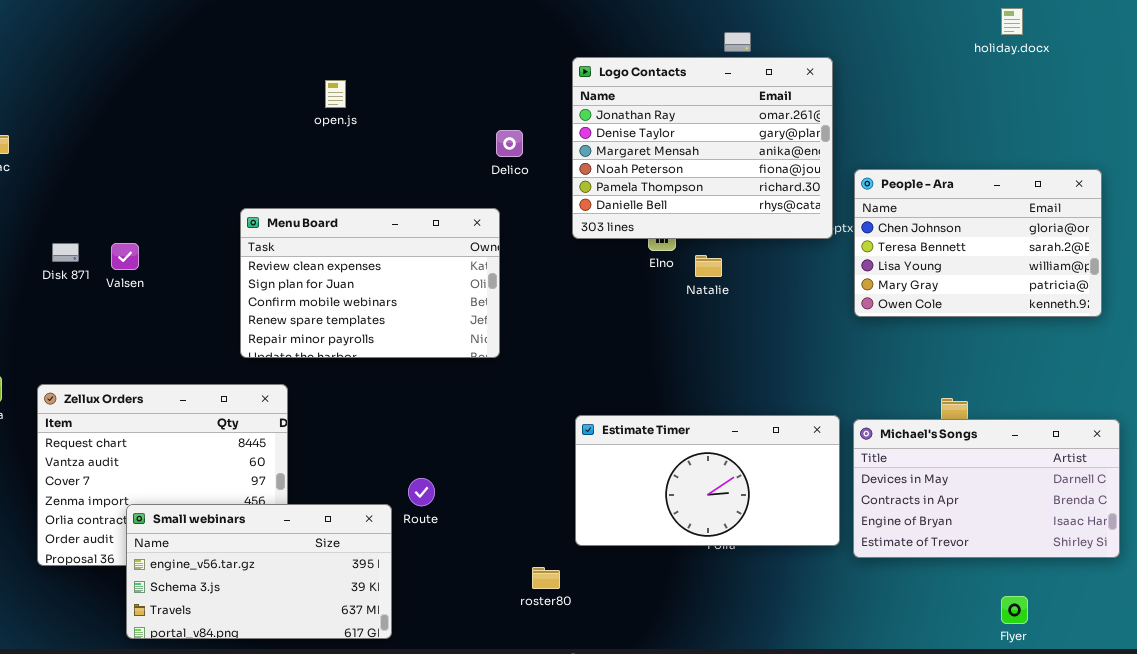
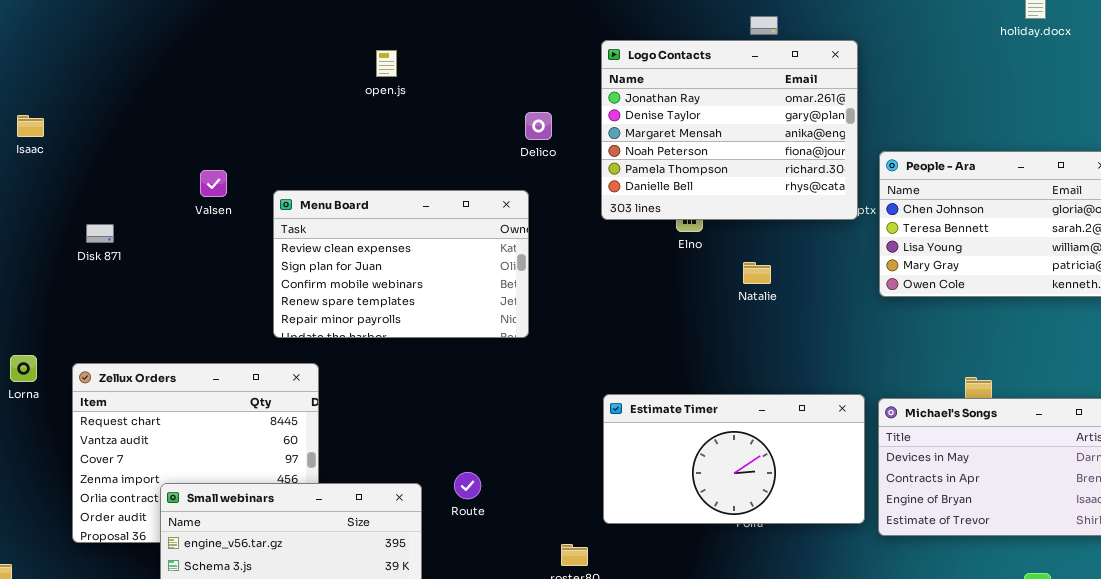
open.js: [325,80,346,108] -> [376,50,397,77], moved
Valsen: [111,243,139,270] -> [200,170,227,197], moved
Natalie: [695,255,722,277] -> [743,262,771,284], moved
Route: [408,478,435,506] -> [454,472,481,499], moved

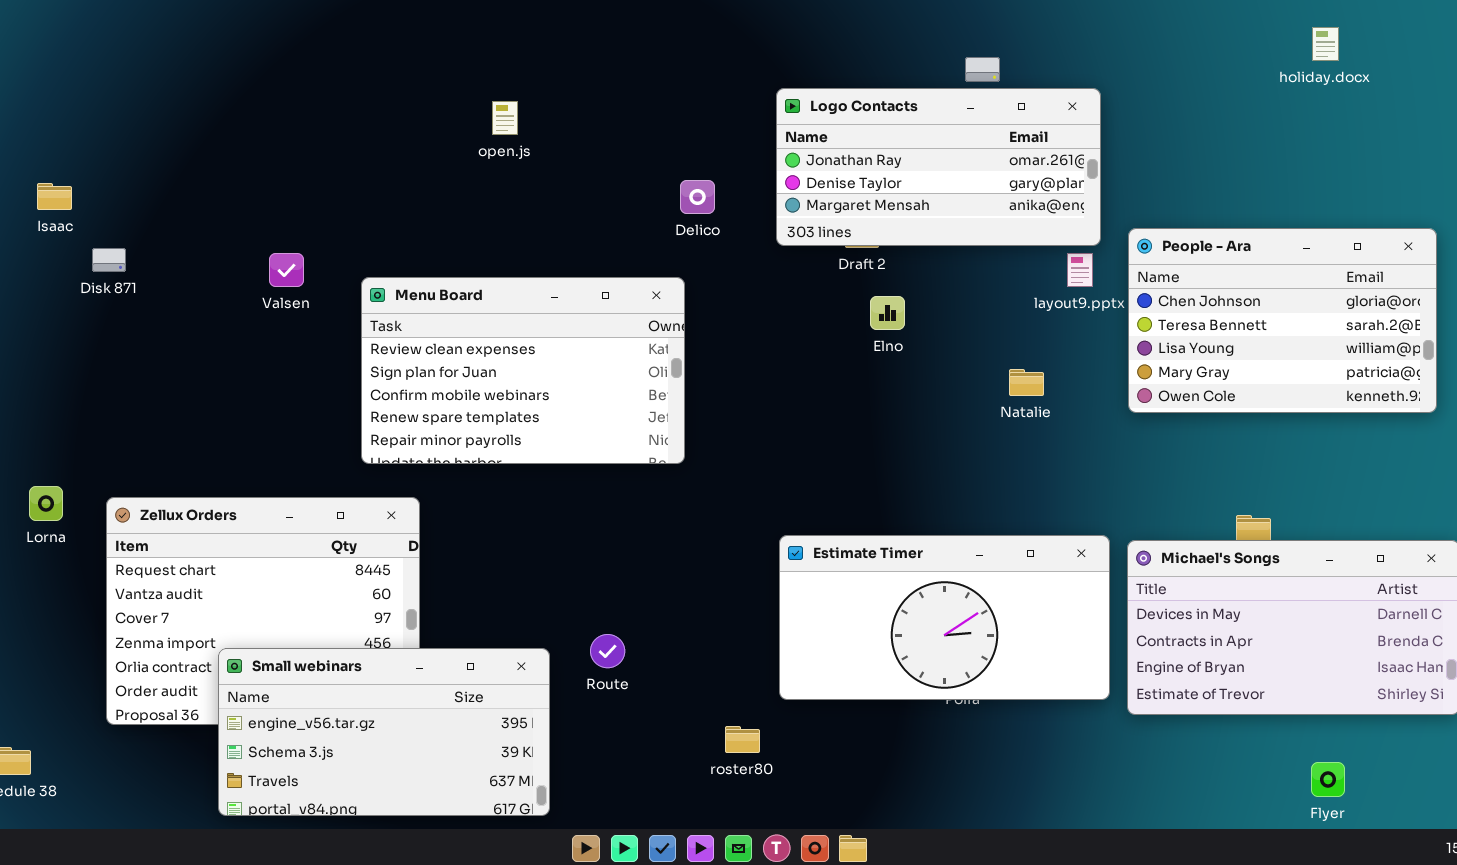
Logo Contacts: [601,40,858,220] -> [776,88,1101,246], resized
Disk 871: [86,224,114,243] -> [92,248,126,272], moved
Natalie: [743,262,771,284] -> [1009,369,1044,396], moved

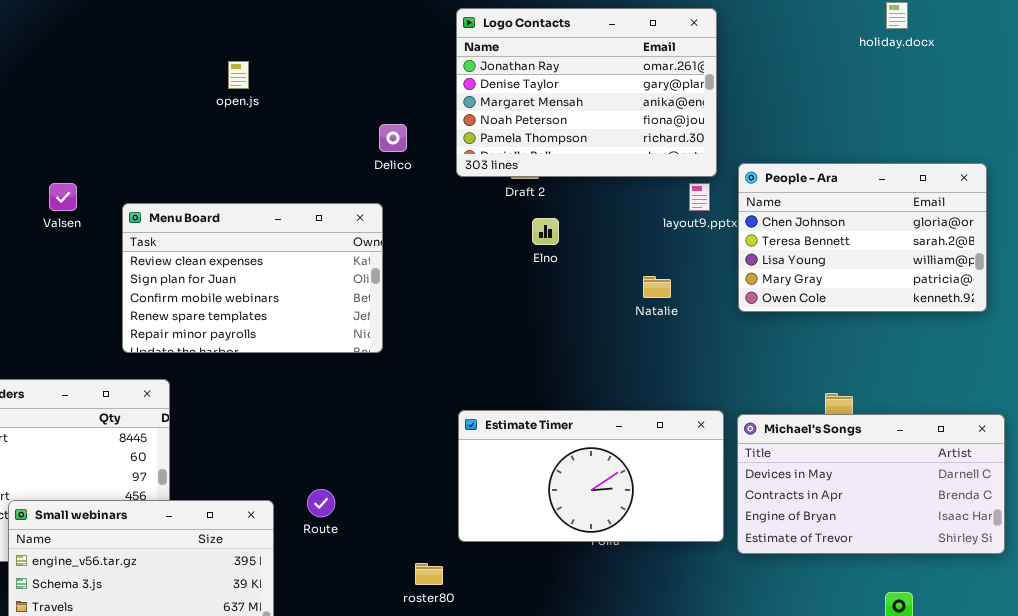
Logo Contacts: [776,88,1101,246] -> [456,8,717,177], resized

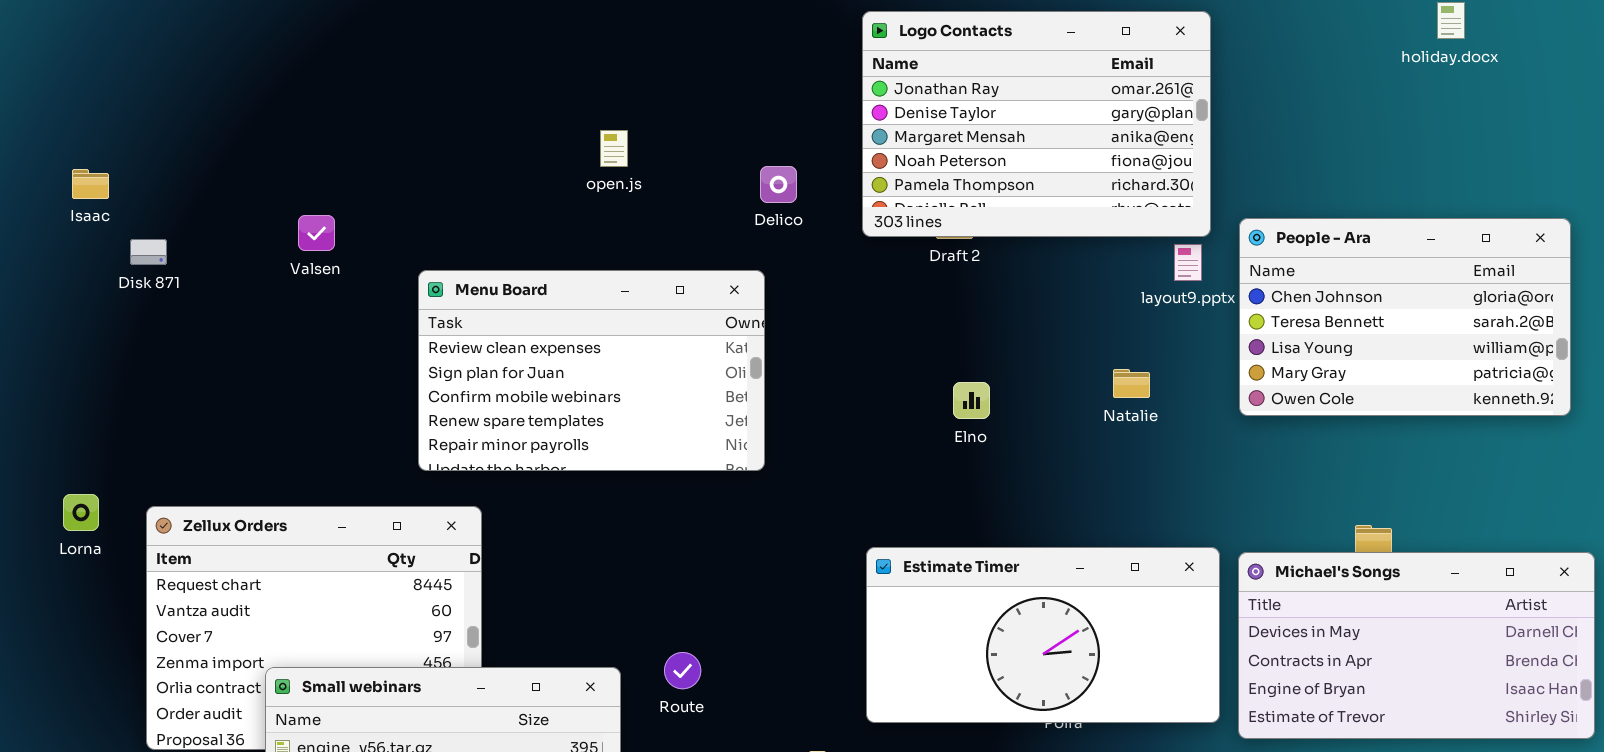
open.js: [228,61,249,89] -> [600,130,628,167], moved
Valsen: [49,183,77,211] -> [298,215,335,251], moved
Elno: [532,218,559,245] -> [953,382,990,419], moved

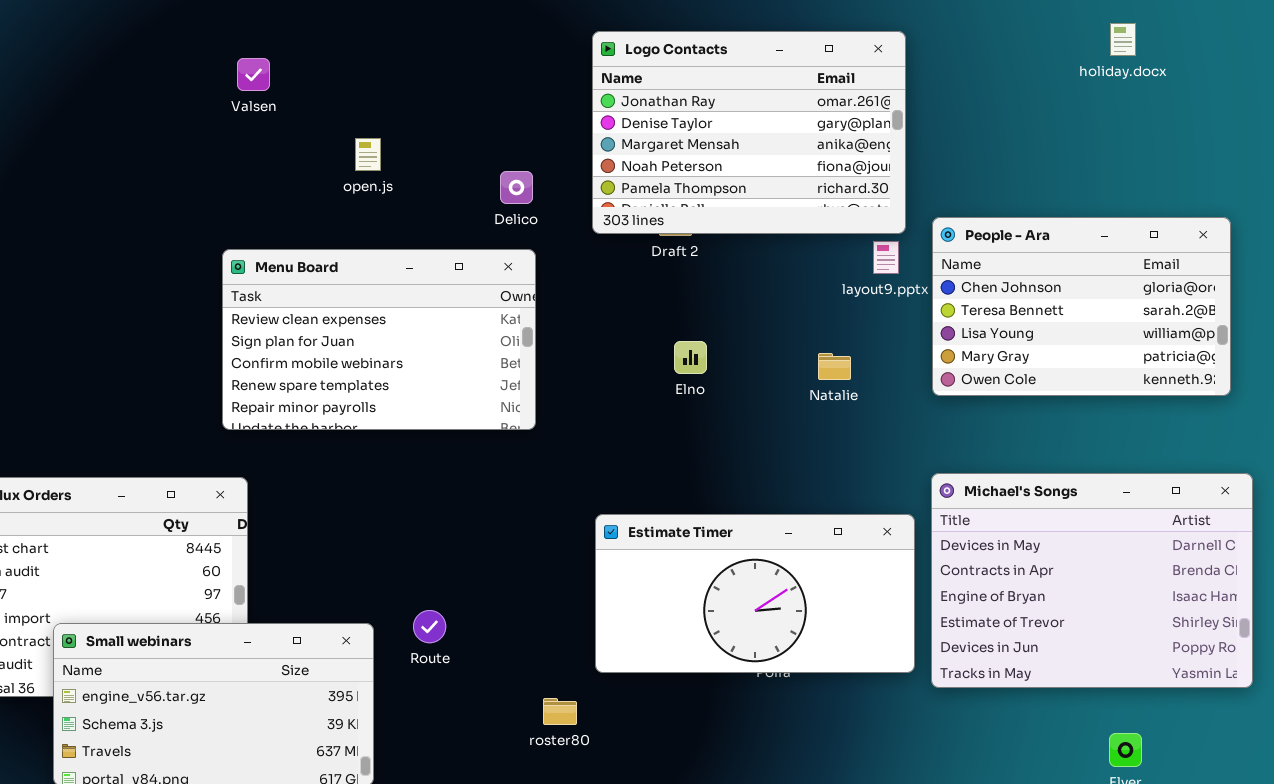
Valsen: [298,215,335,251] -> [237,58,270,91], moved
Menu Board: [418,270,765,471] -> [222,249,536,430], moved
Elno: [953,382,990,419] -> [674,341,707,374], moved
Michael's Songs: [1238,552,1595,739] -> [931,473,1253,688], resized

